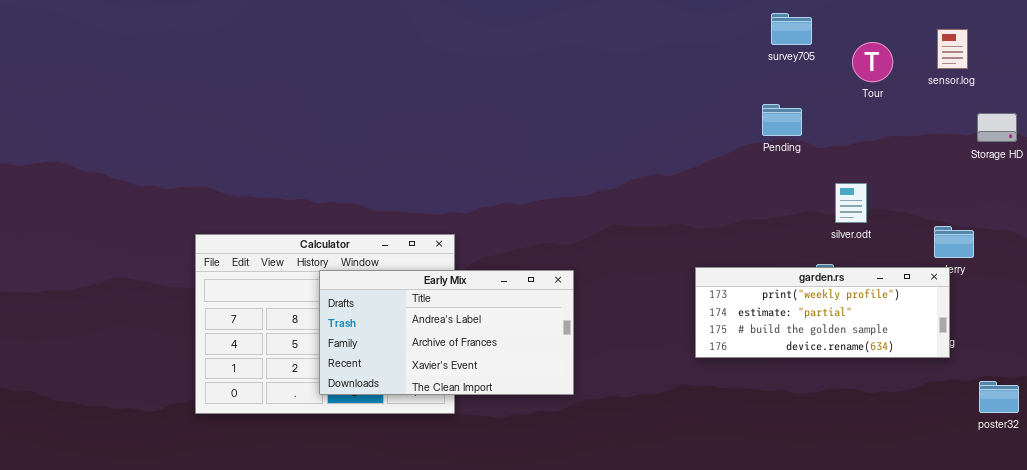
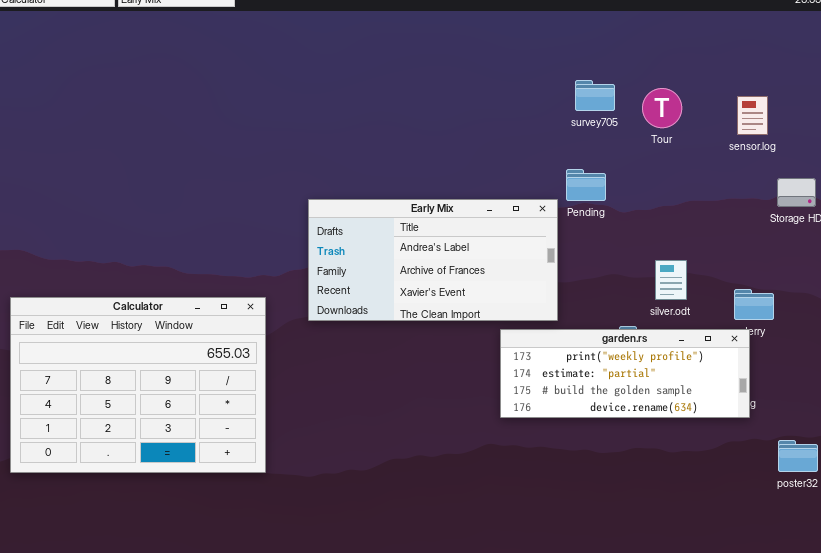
Tour: [852,42,893,82] -> [642,88,682,128], moved
silver.odt: [835,183,867,223] -> [655,260,687,300], moved
Early Mix: [319,270,574,395] -> [308,199,558,321], moved

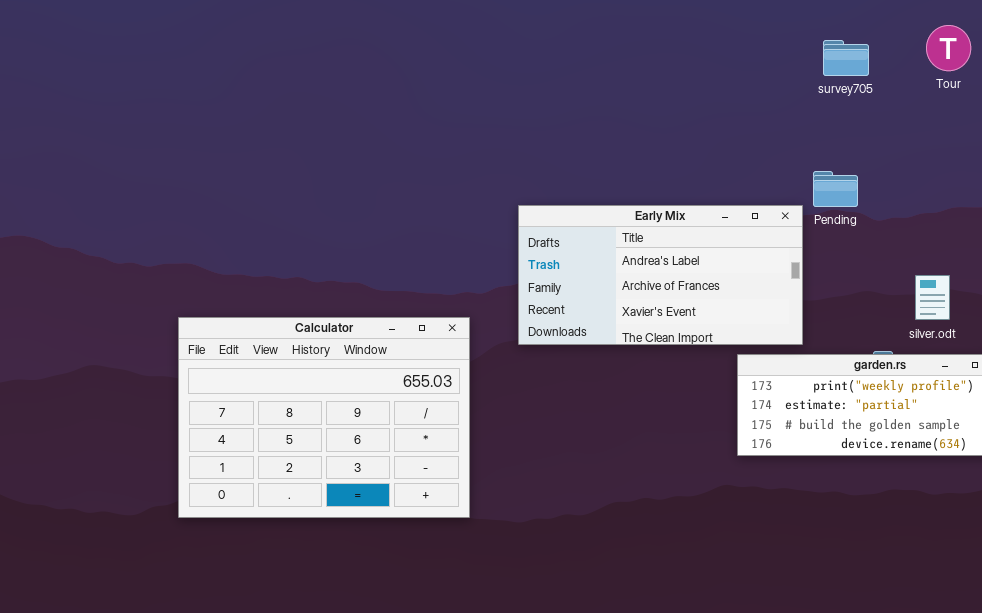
survey705: [575,80,615,111] -> [823,40,869,76], moved
Tour: [642,88,682,128] -> [926,25,971,71], moved

